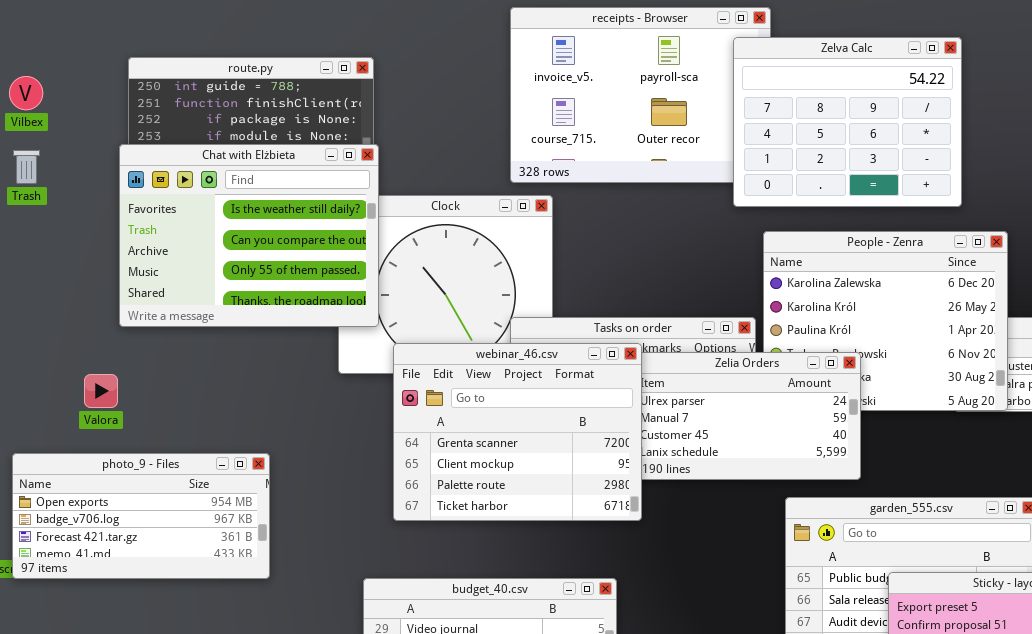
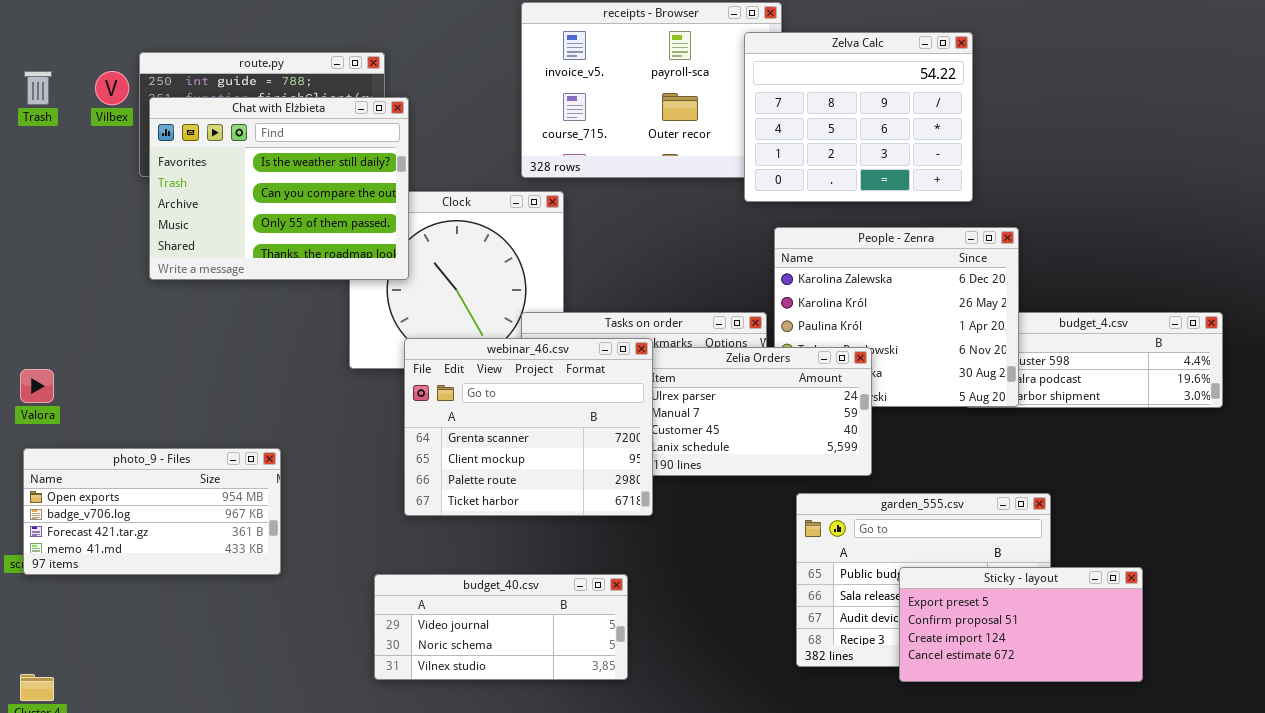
Vilbex: [9,76,43,110] -> [95,71,129,105], moved
Chat with Elżbieta: [119,144,379,327] -> [149,97,409,280], moved
Trash: [13,150,40,184] -> [24,71,52,105], moved
Valora: [84,374,118,408] -> [20,369,54,403], moved

